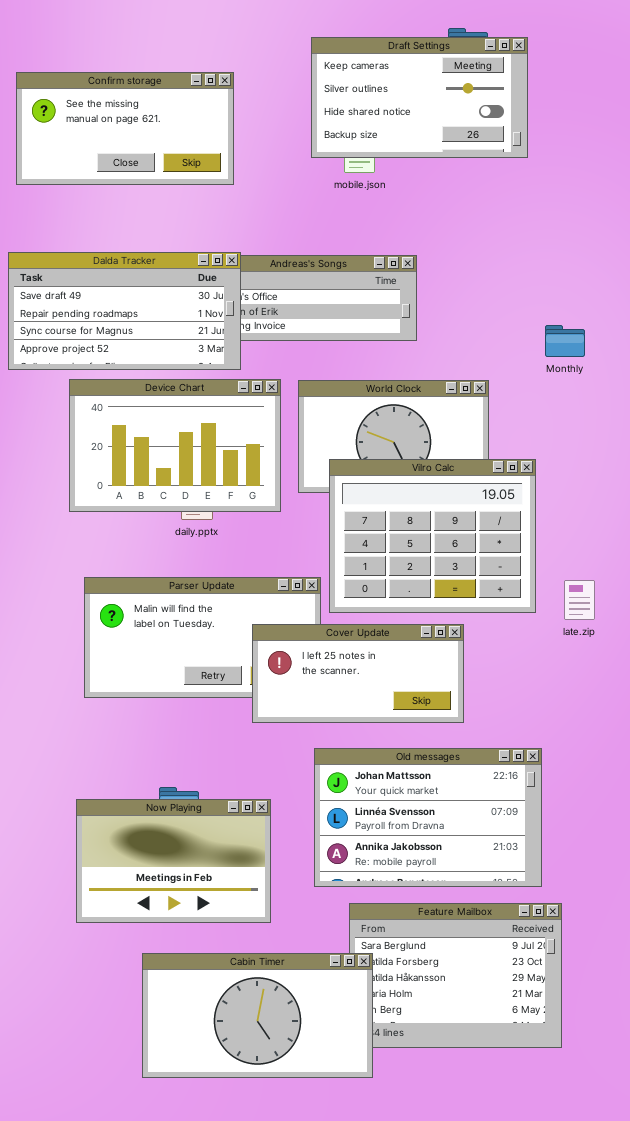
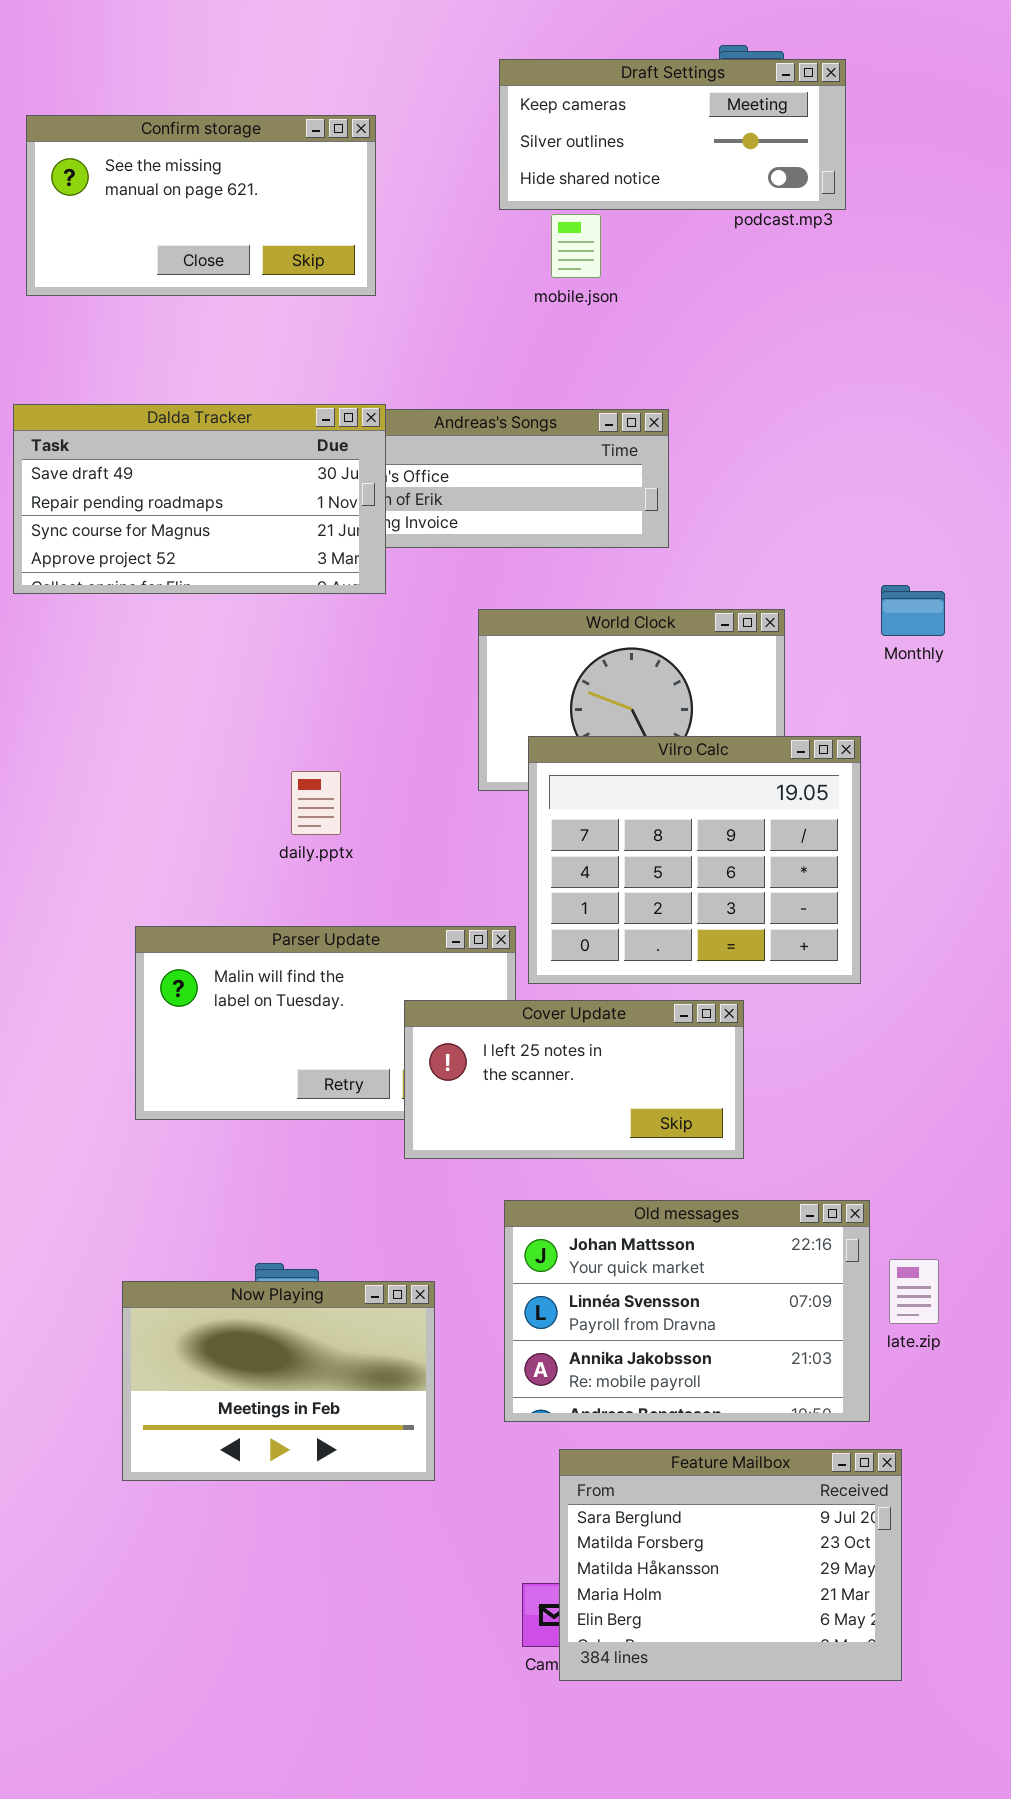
Draft Settings: [311,37,528,158] -> [499,59,846,210], resized
Monthly: [545,325,585,357] -> [881,585,945,636], moved
Device Chart: [69,379,281,512] -> none, closed
late.zip: [564,580,595,620] -> [889,1259,939,1324], moved
Cabin Timer: [142,953,373,1078] -> none, closed

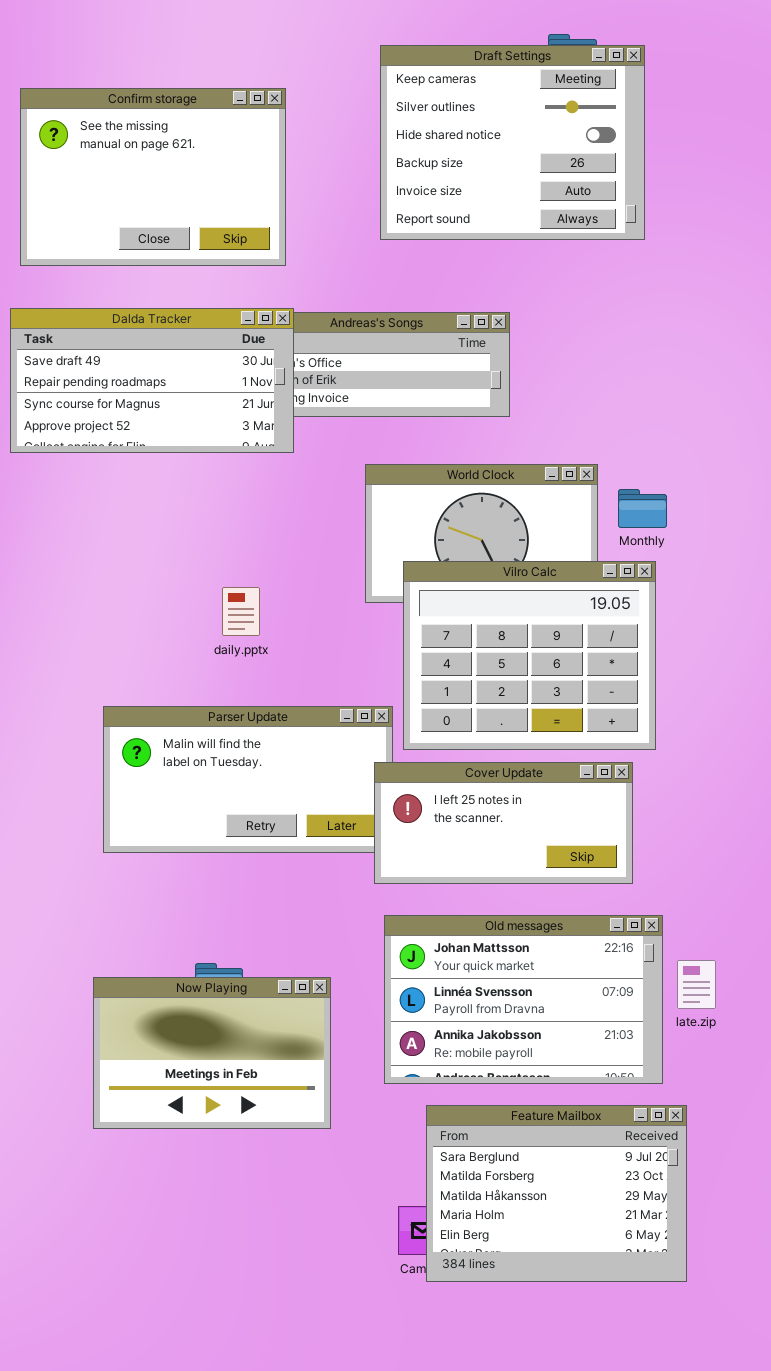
Draft Settings: [499,59,846,210] -> [380,45,645,240], resized
Confirm storage: [26,115,376,296] -> [20,88,286,266], resized
Monthly: [881,585,945,636] -> [618,489,667,528], moved
Cover Update: [404,1000,744,1159] -> [374,762,633,884], moved

